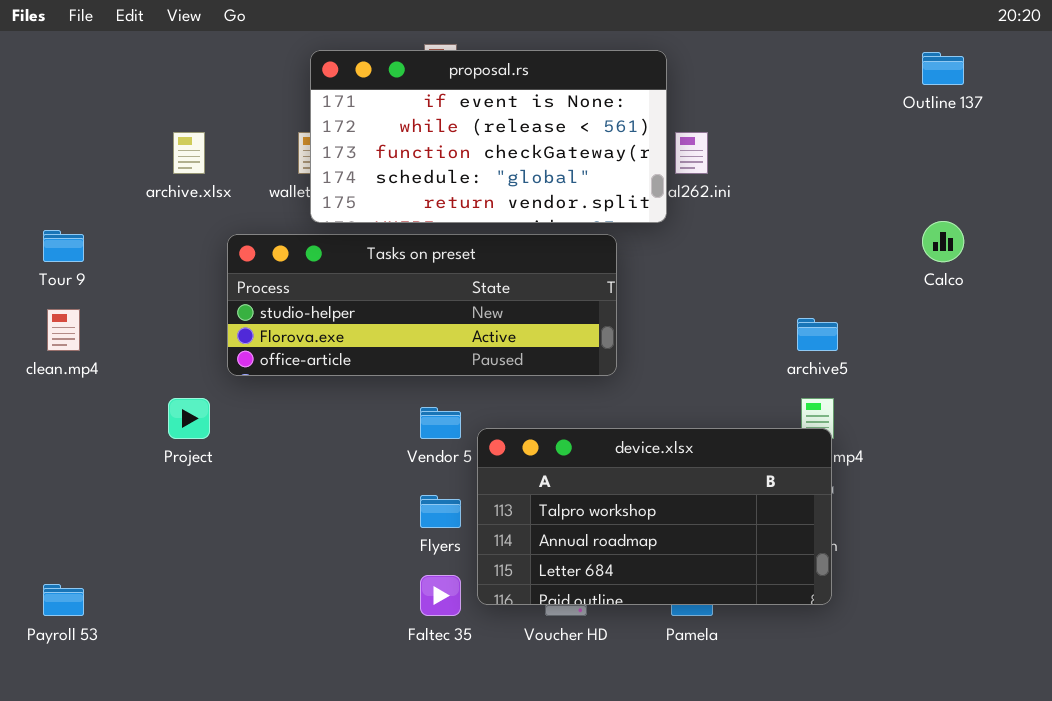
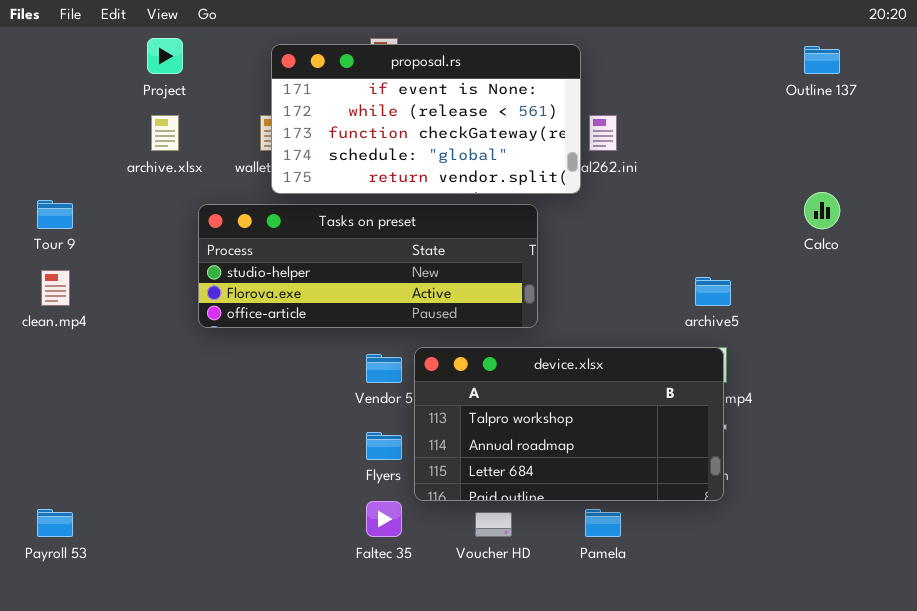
Project: [168,398,210,439] -> [147,38,183,74], moved
device.xlsx: [477,428,832,605] -> [414,347,724,501], moved

